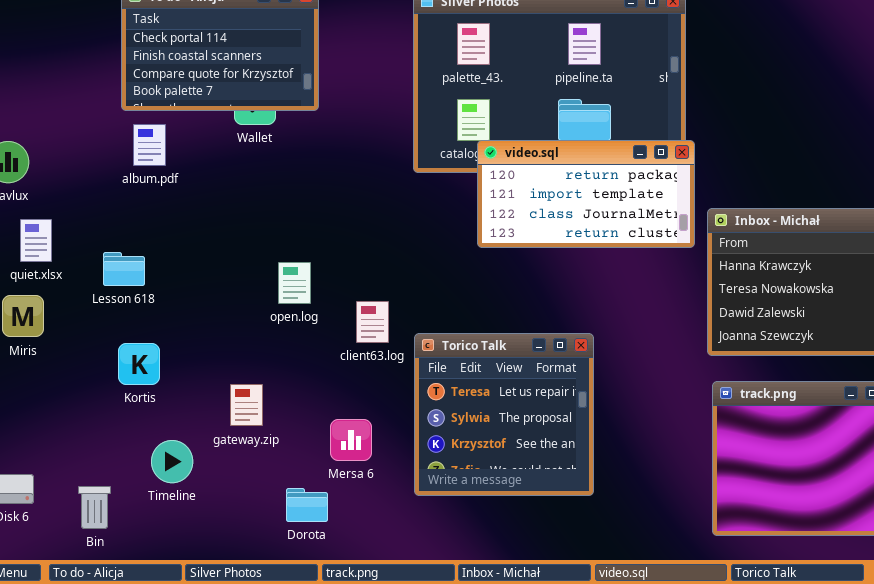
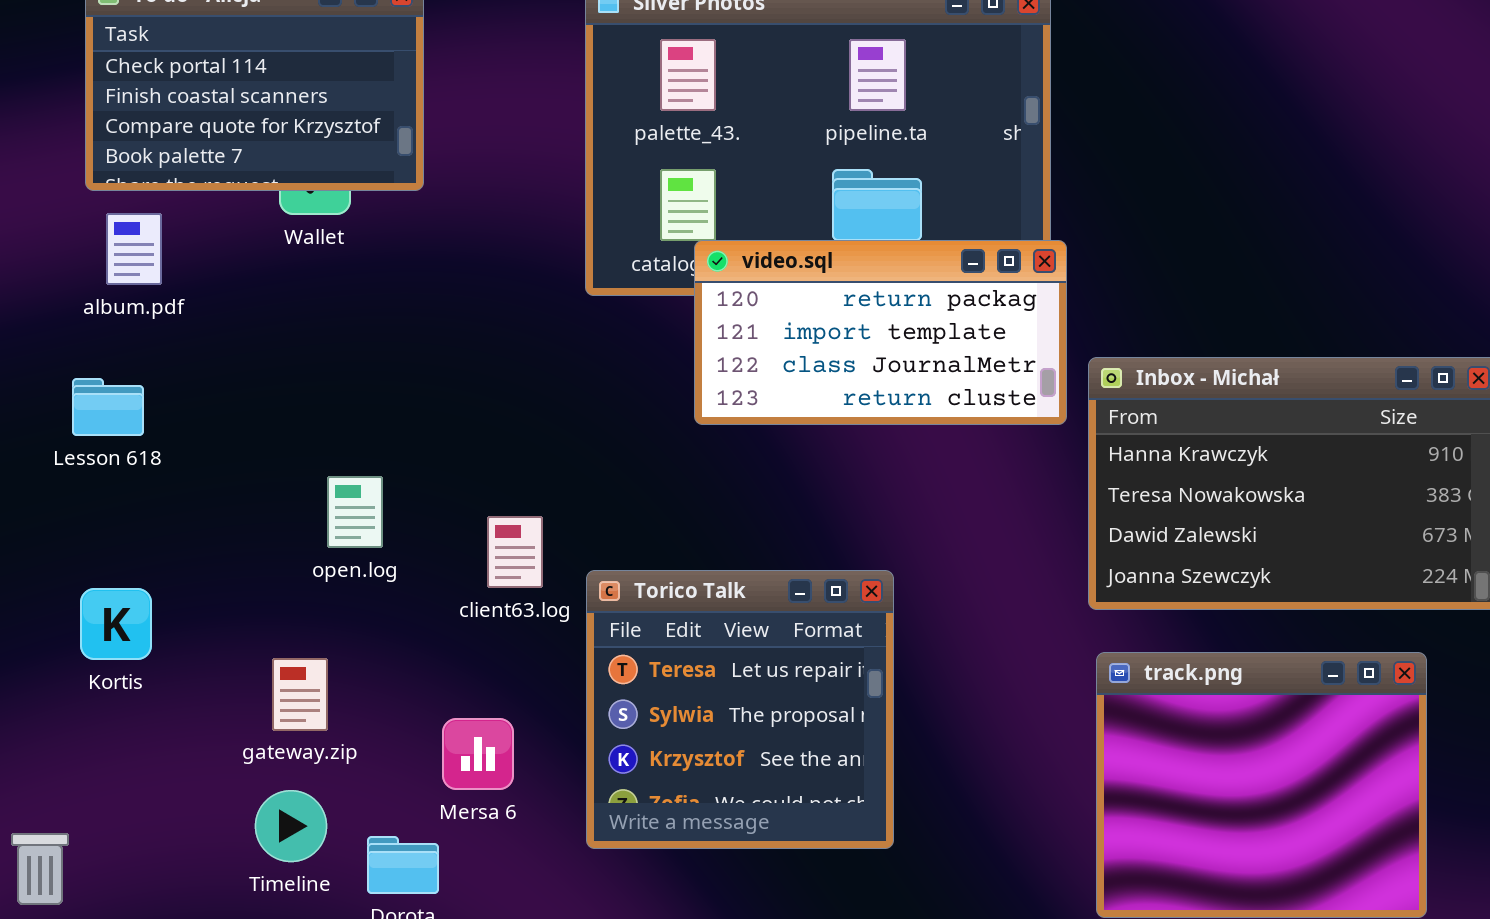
Lesson 618: [103,252,145,286] -> [72,378,144,436], moved
open.log: [278,262,311,304] -> [327,476,383,548], moved
Timeline: [151,440,193,483] -> [255,790,327,862], moved

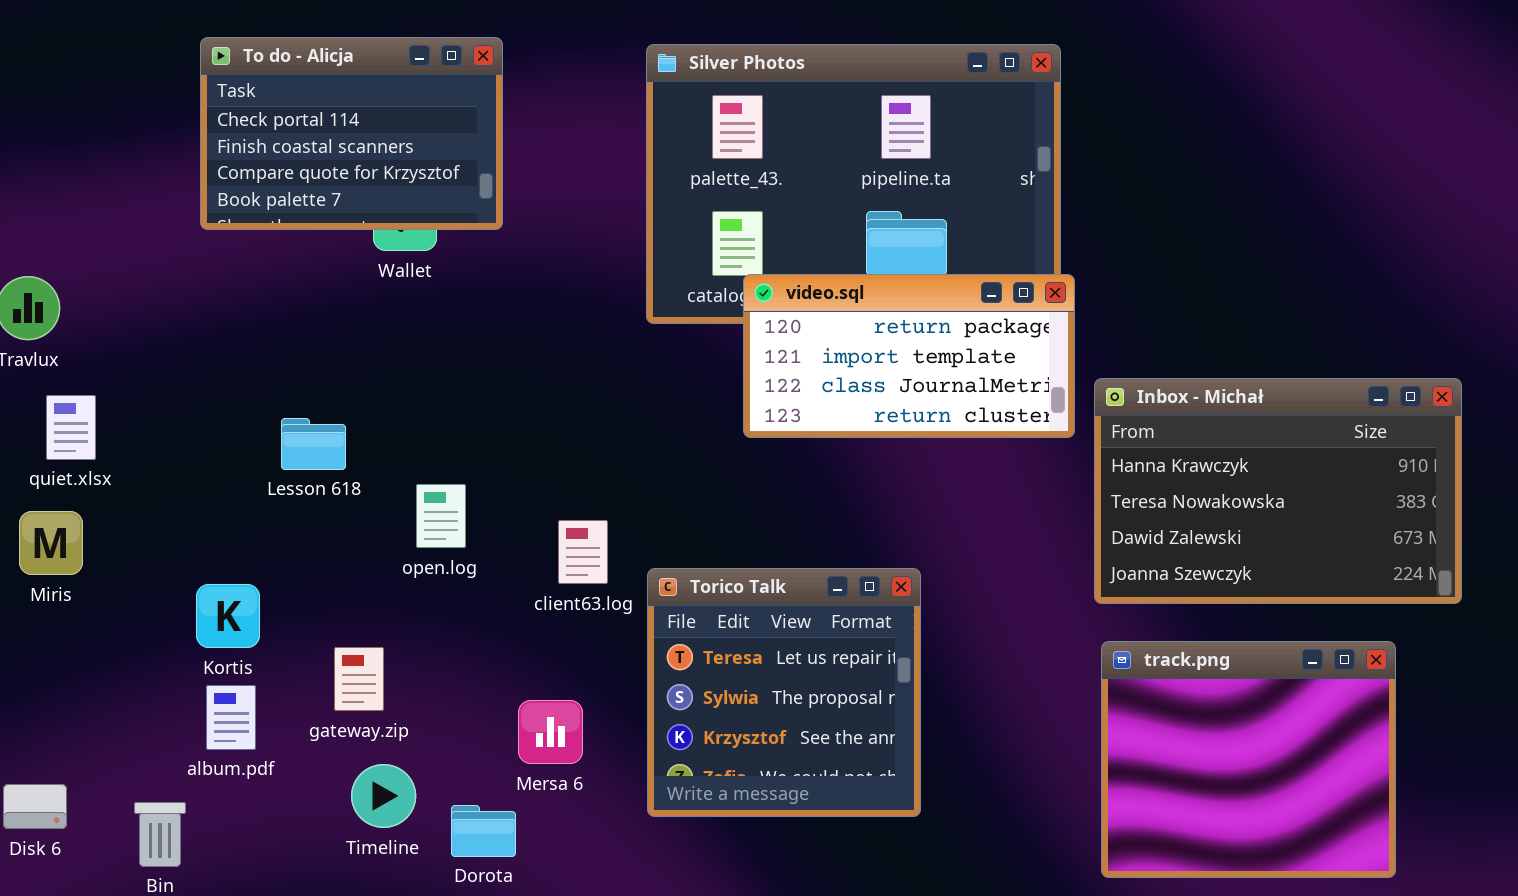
album.pdf: [106,213,162,285] -> [206,685,256,750], moved
Lesson 618: [72,378,144,436] -> [281,418,346,470], moved
gateway.zip: [272,658,328,731] -> [334,647,384,711], moved

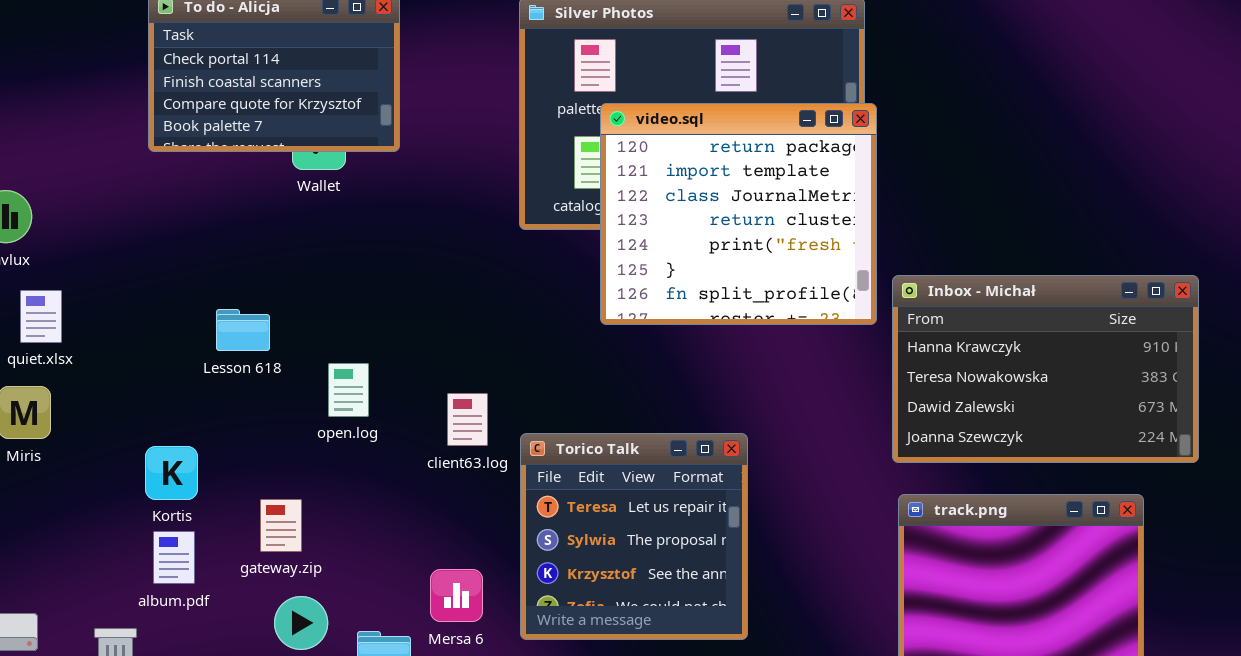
video.sql: [743,274,1075,438] -> [600,103,877,325], resized
Mersa 6: [518,700,583,764] -> [430,569,483,622], moved

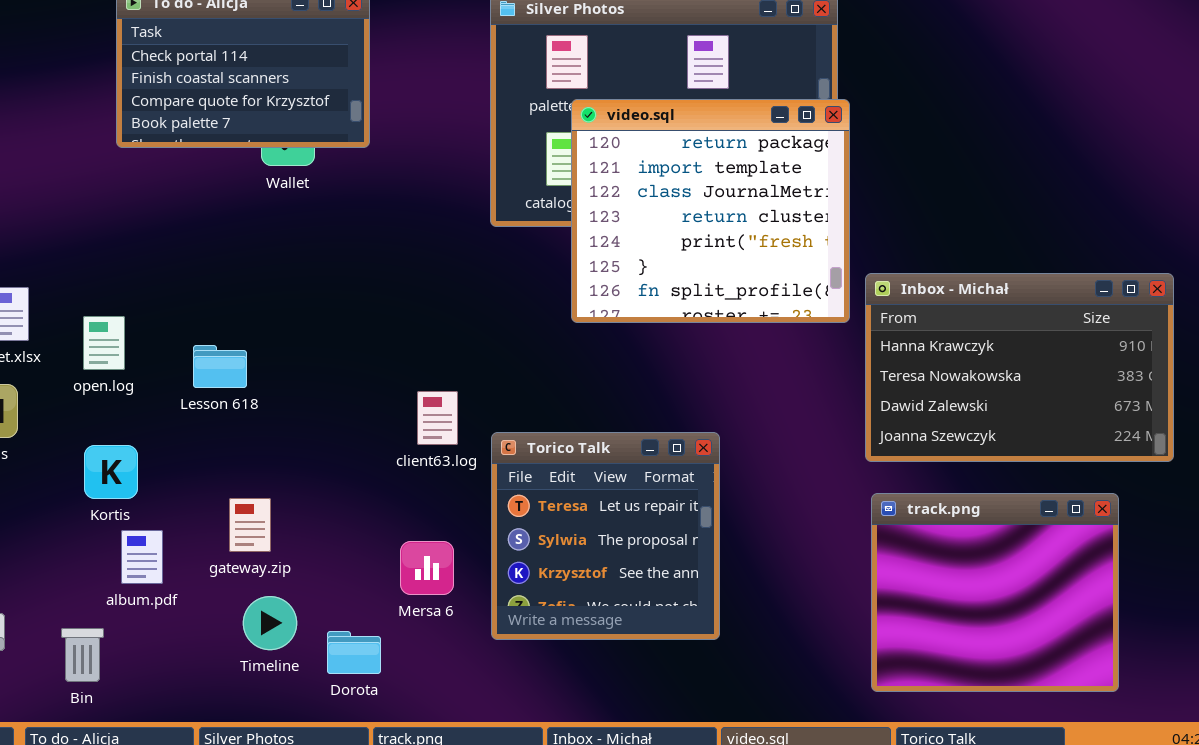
Lesson 618: [216,309,270,351] -> [193,345,247,388], moved
open.log: [328,363,369,417] -> [83,316,125,370], moved
Kortis: [145,446,198,500] -> [84,445,138,499], moved
Mersa 6: [430,569,483,622] -> [400,541,454,595], moved

